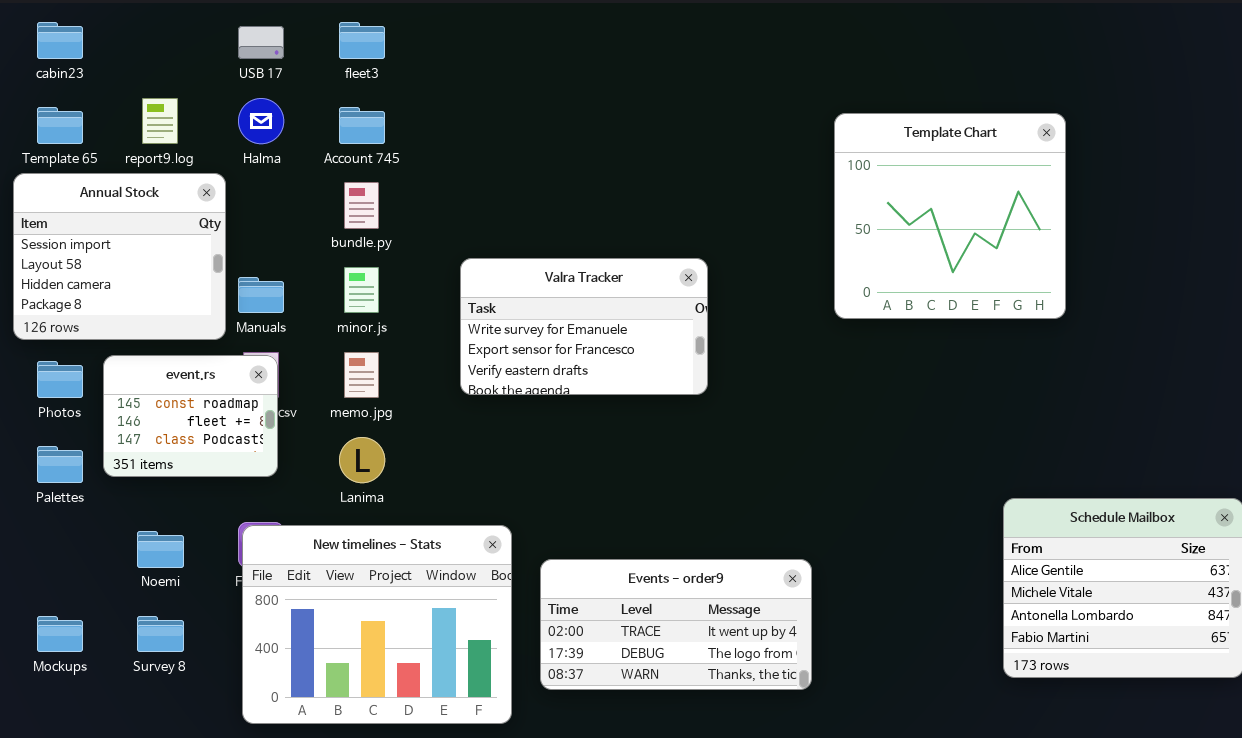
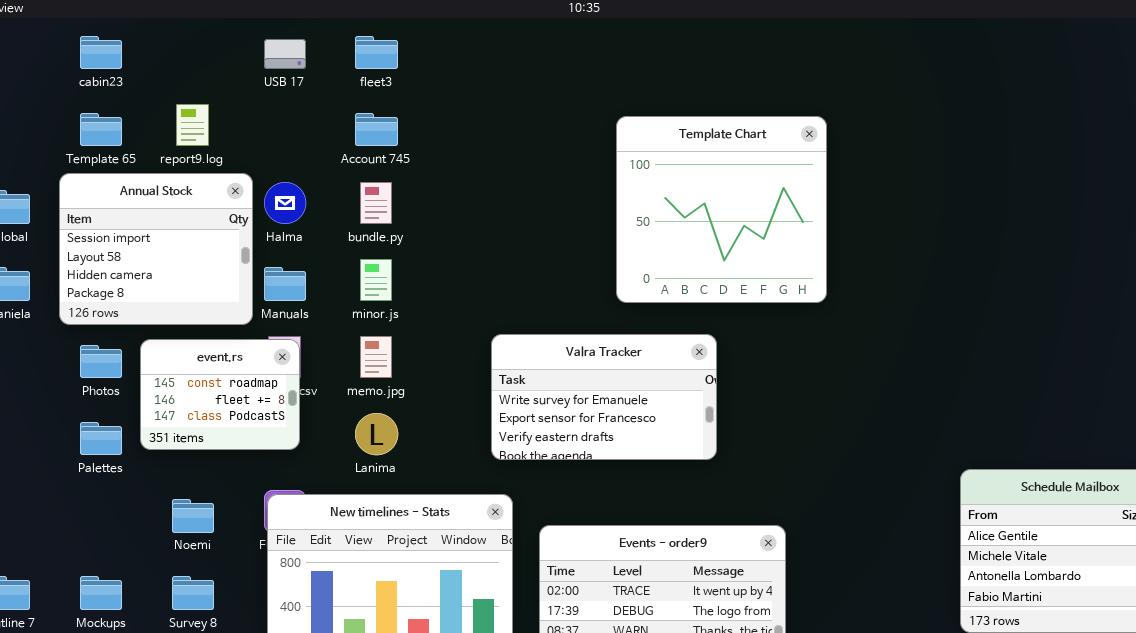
Halma: [238,98,284,144] -> [264,182,306,224], moved
Template Chart: [834,113,1066,319] -> [616,116,827,303], moved
Valra Tracker: [460,258,708,395] -> [491,334,717,460], moved

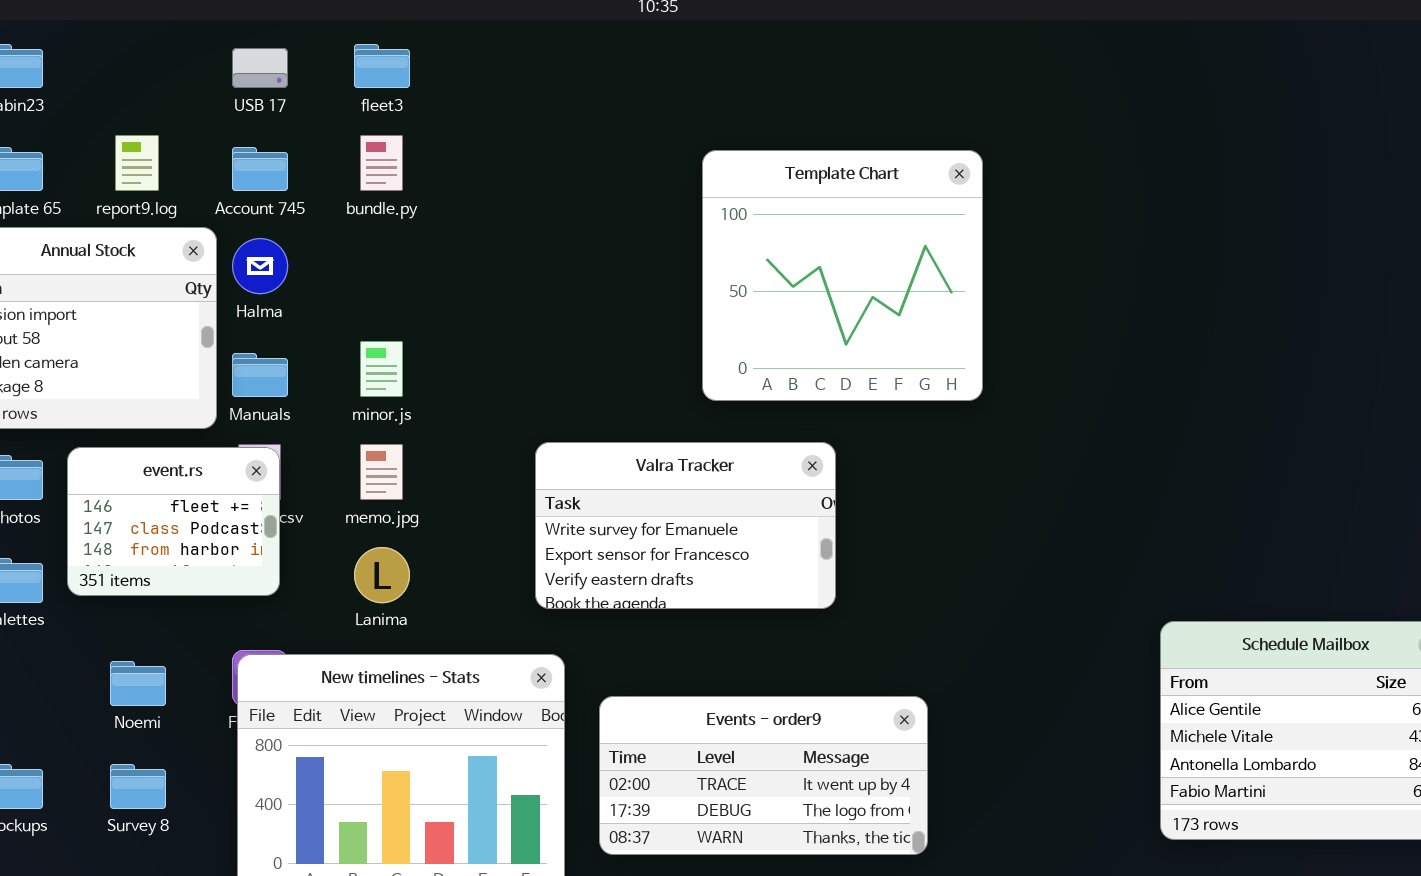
Account 745: [355,113,398,146] -> [232,147,288,191], moved
bundle.py: [360,182,392,224] -> [360,135,403,191], moved
event.rs: [140,339,300,450] -> [67,447,280,596], scrolled down 1 row

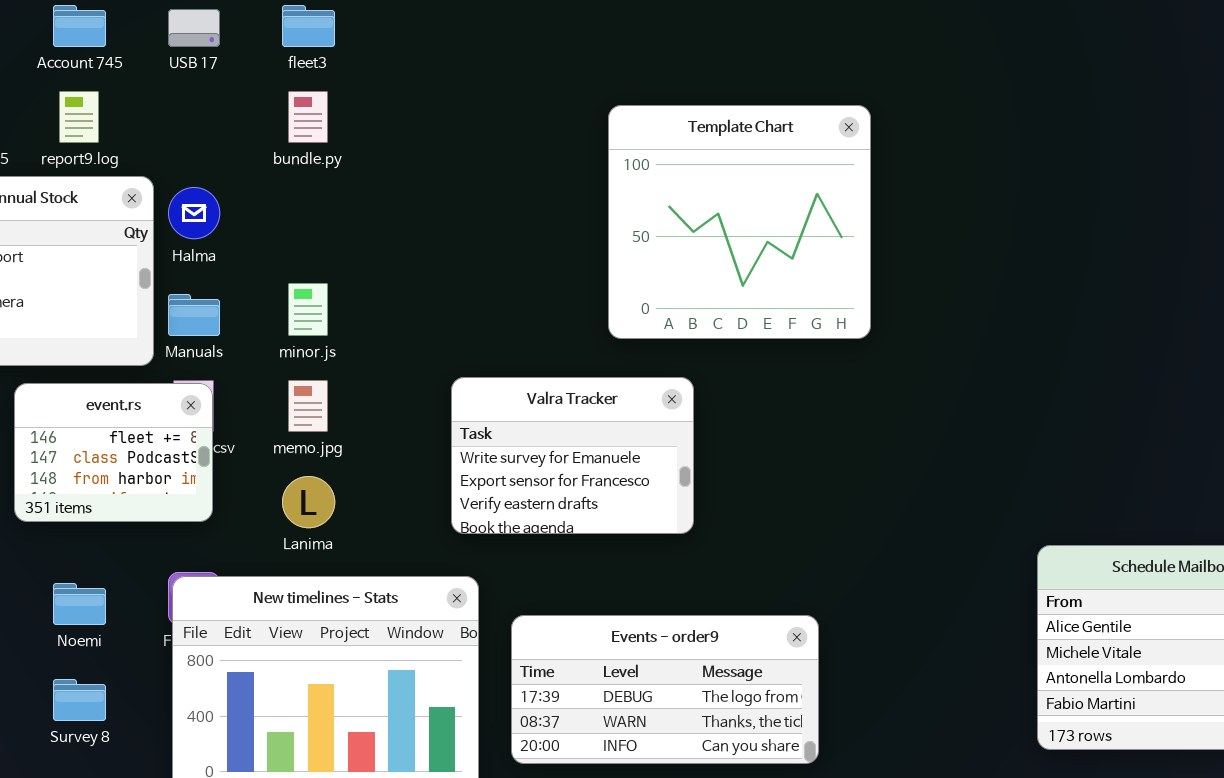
Account 745: [232,147,288,191] -> [53,5,106,47], moved
Valra Tracker: [535,442,836,609] -> [451,377,694,534], resized
Events - order9: [599,696,928,855] -> [511,615,819,764], scrolled down 1 row

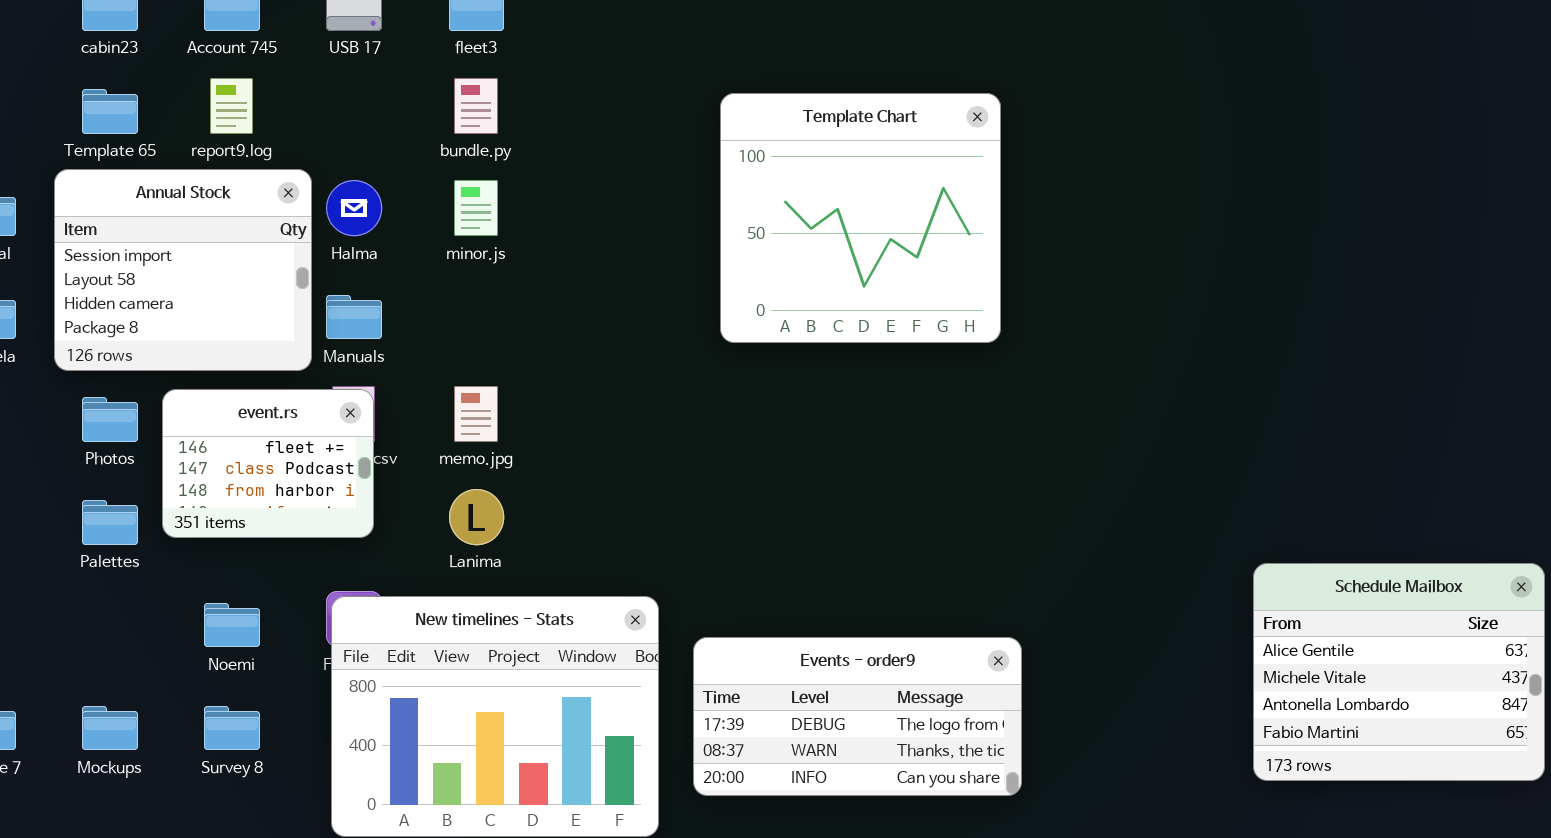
Template Chart: [608,105,871,339] -> [720,93,1001,343], moved
minor.js: [288,283,328,336] -> [454,180,498,236], moved
Valra Tracker: [451,377,694,534] -> none, closed

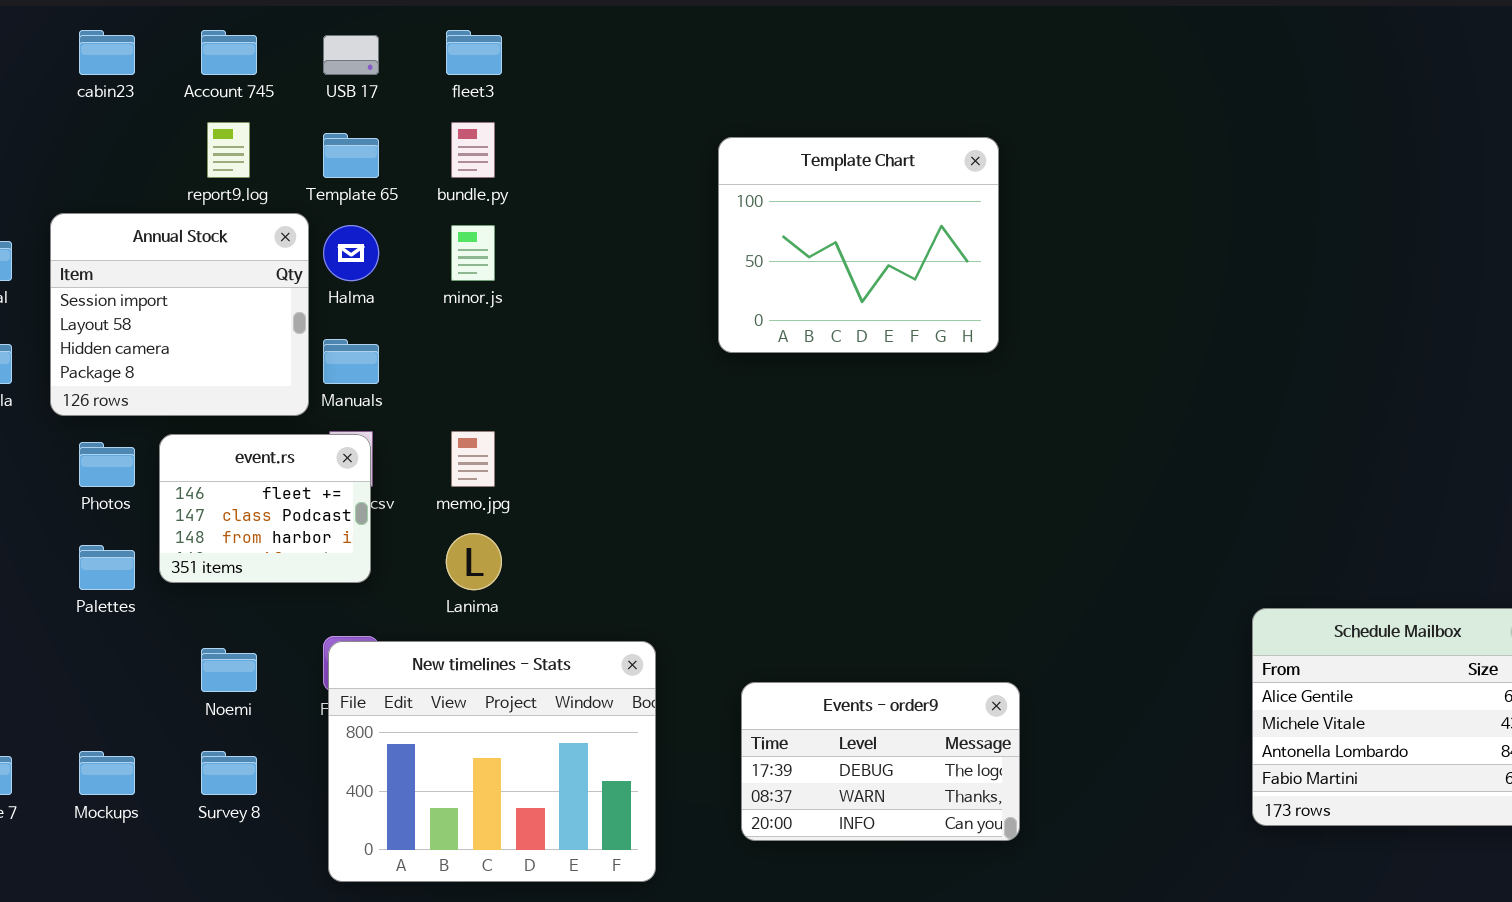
Template 65: [82,89,138,134] -> [323,133,379,178], moved
Template Chart: [720,93,1001,343] -> [718,137,999,353], resized
Events - order9: [693,637,1022,796] -> [741,682,1020,841], resized

